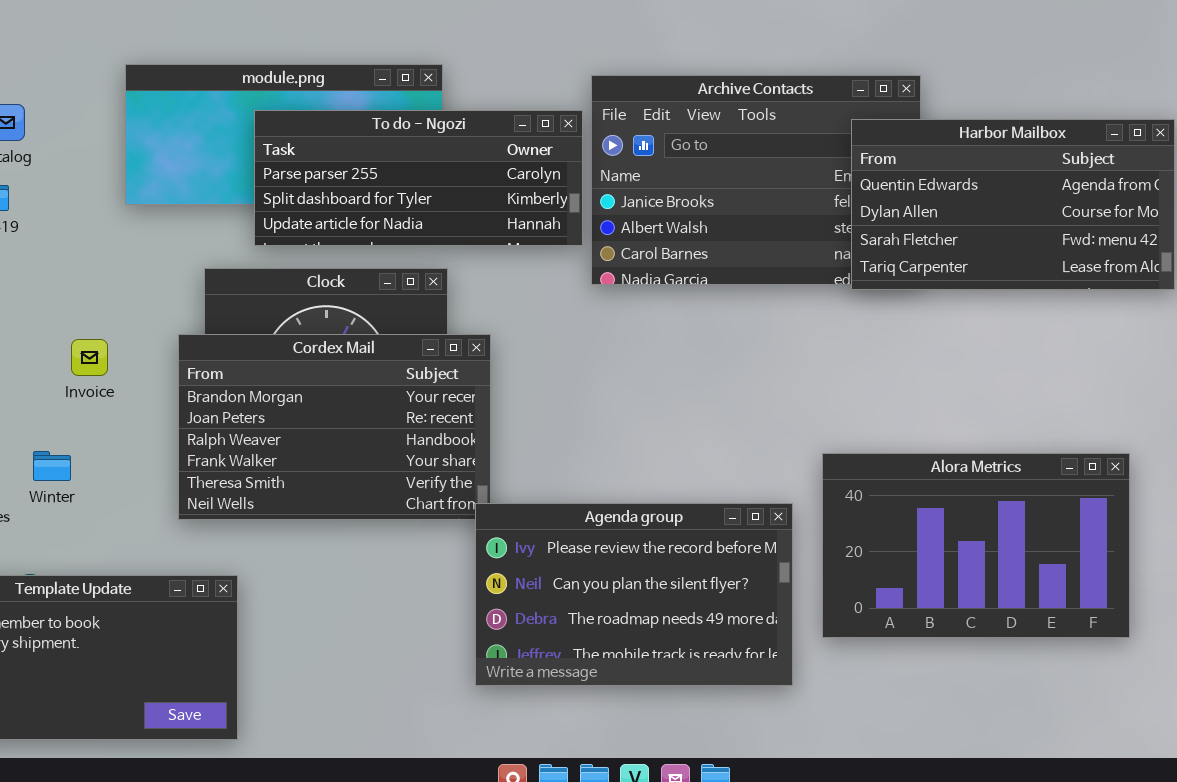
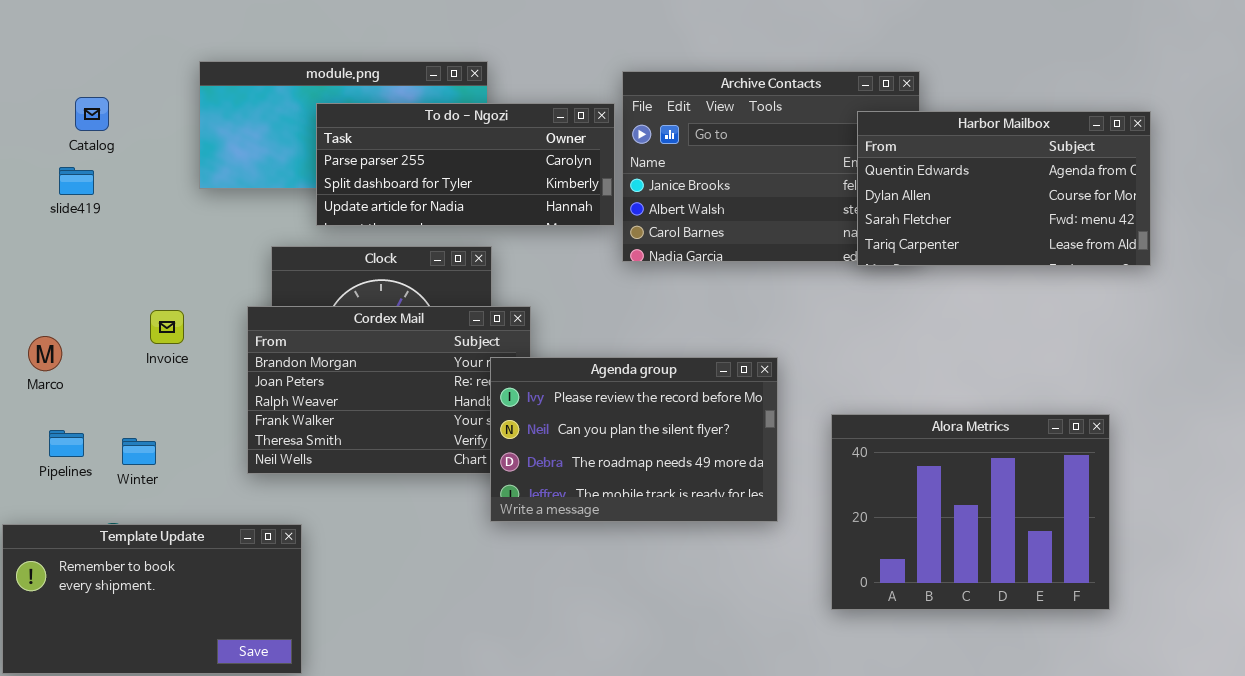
Winter: [33,451,71,481] -> [122,438,156,465], moved
Alora Metrics: [822,453,1130,638] -> [831,414,1110,610], resized
Agenda group: [475,503,793,686] -> [490,357,778,522], moved

